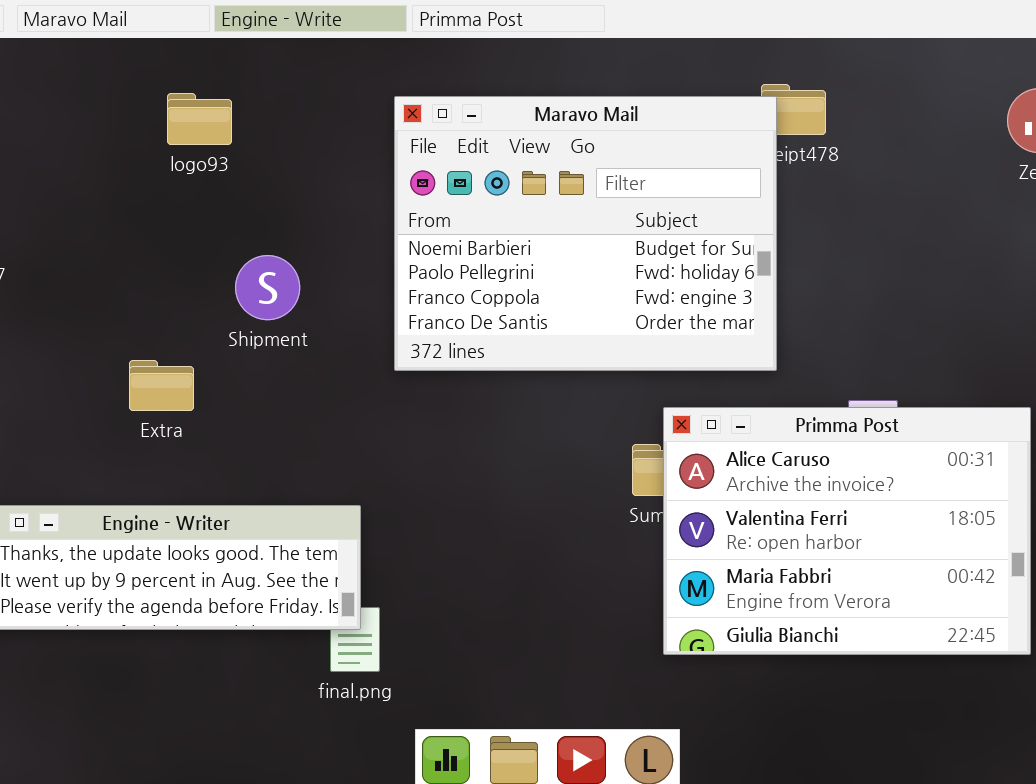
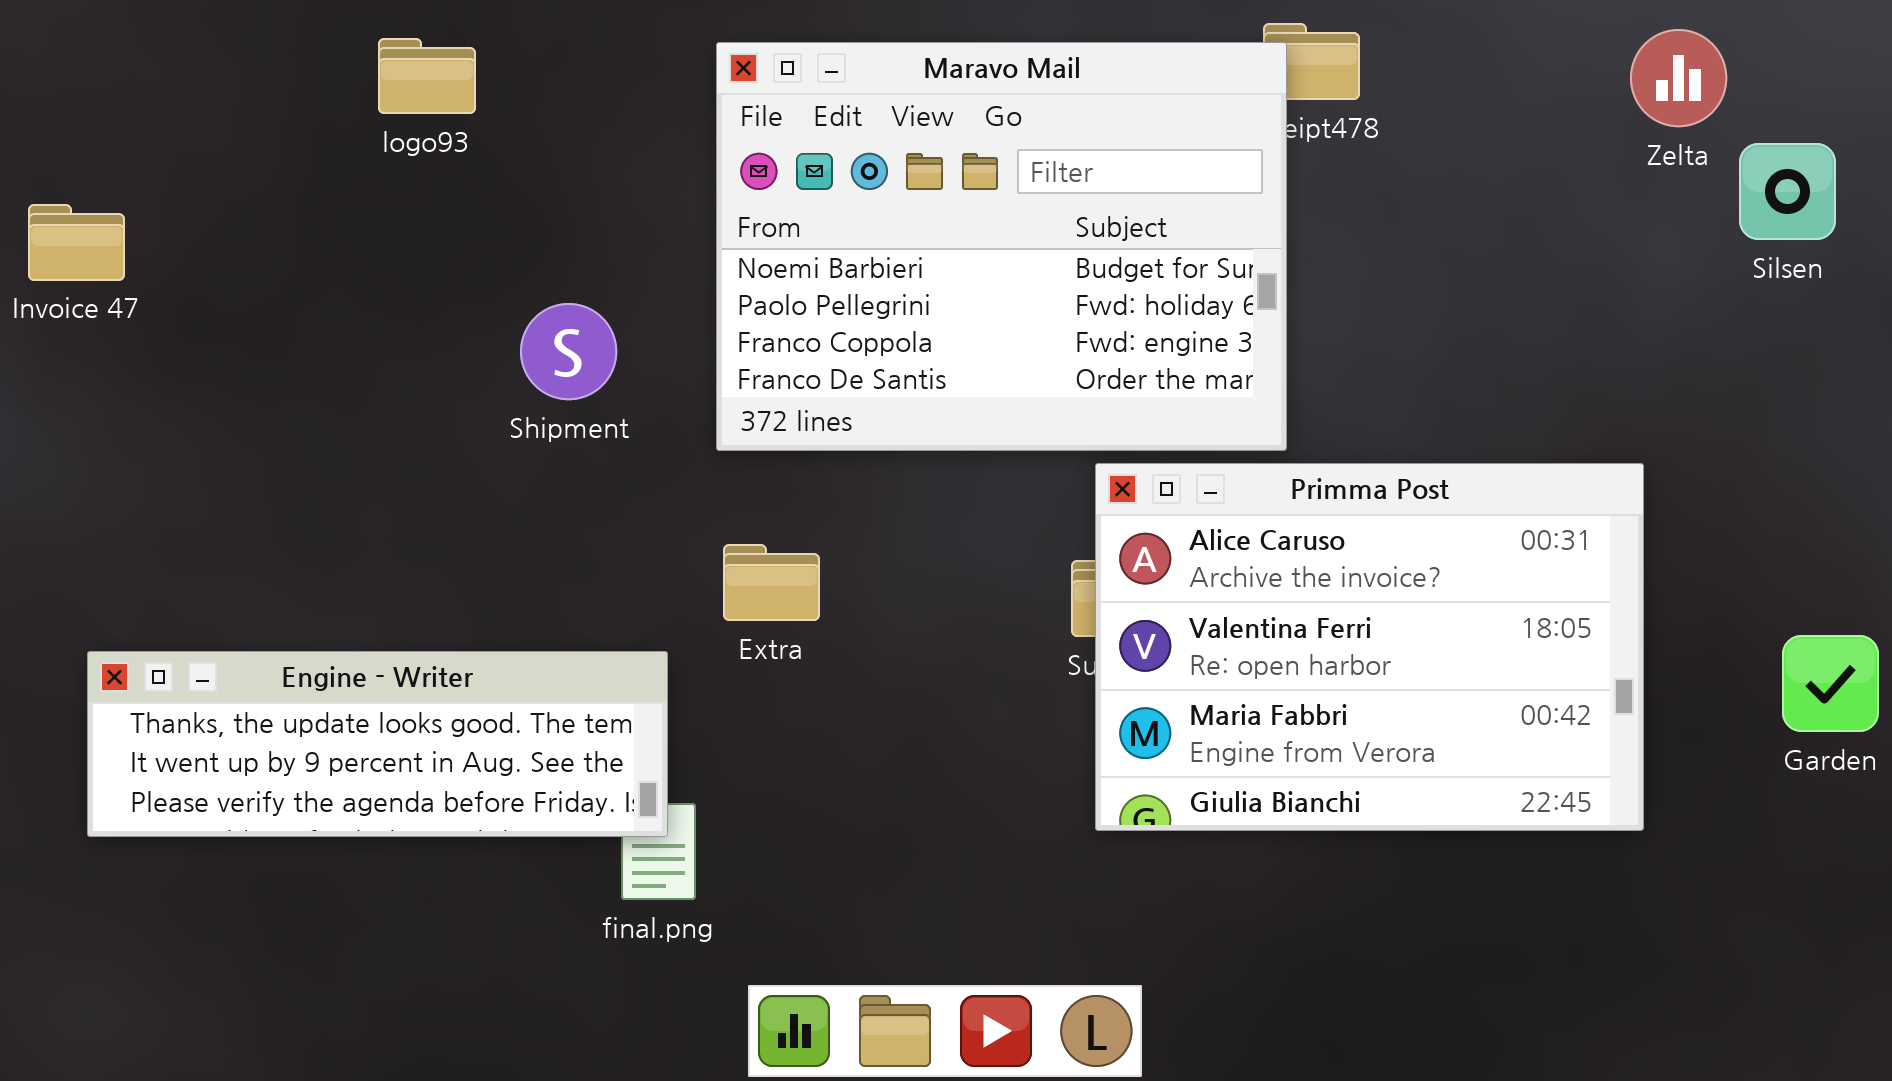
Shipment: [235,255,300,320] -> [520,303,617,400], moved
Extra: [129,360,194,411] -> [723,544,820,621], moved
Primma Post: [663,407,1031,655] -> [1095,463,1644,831], moved

